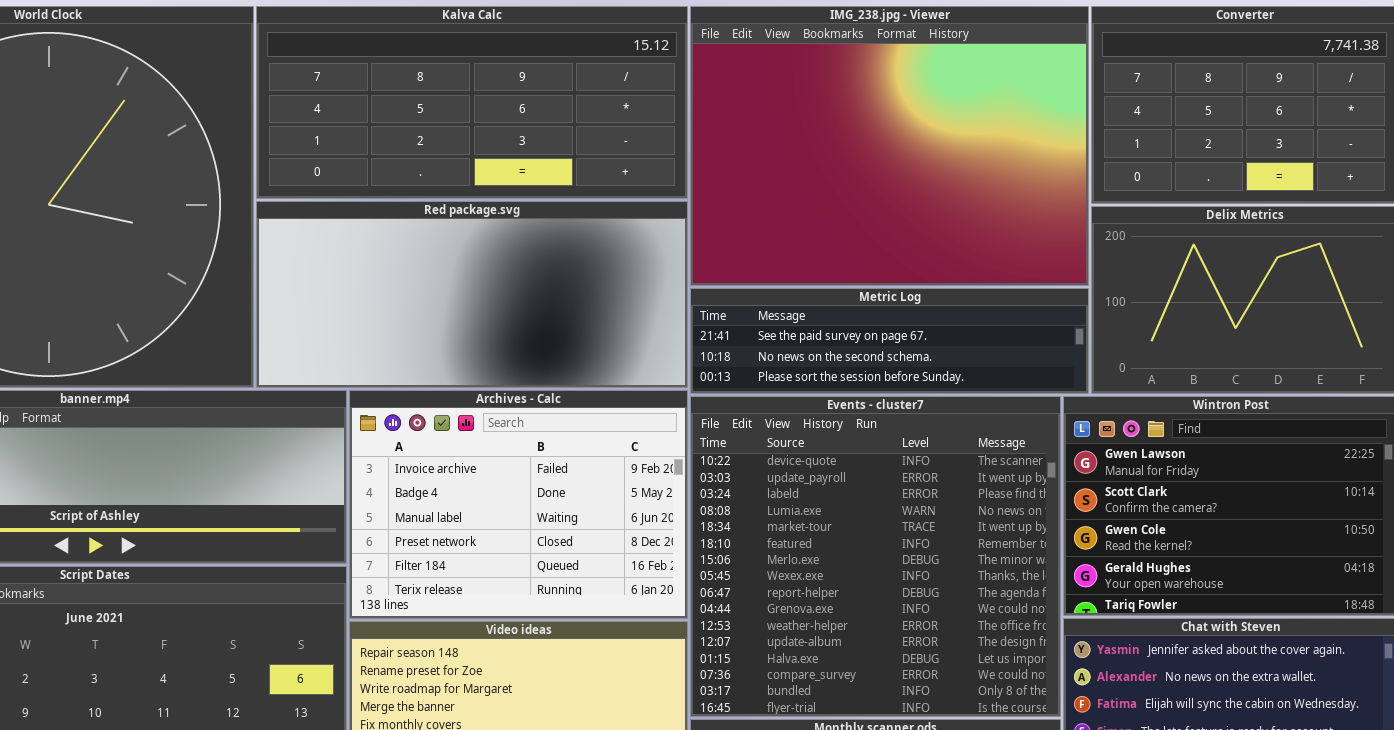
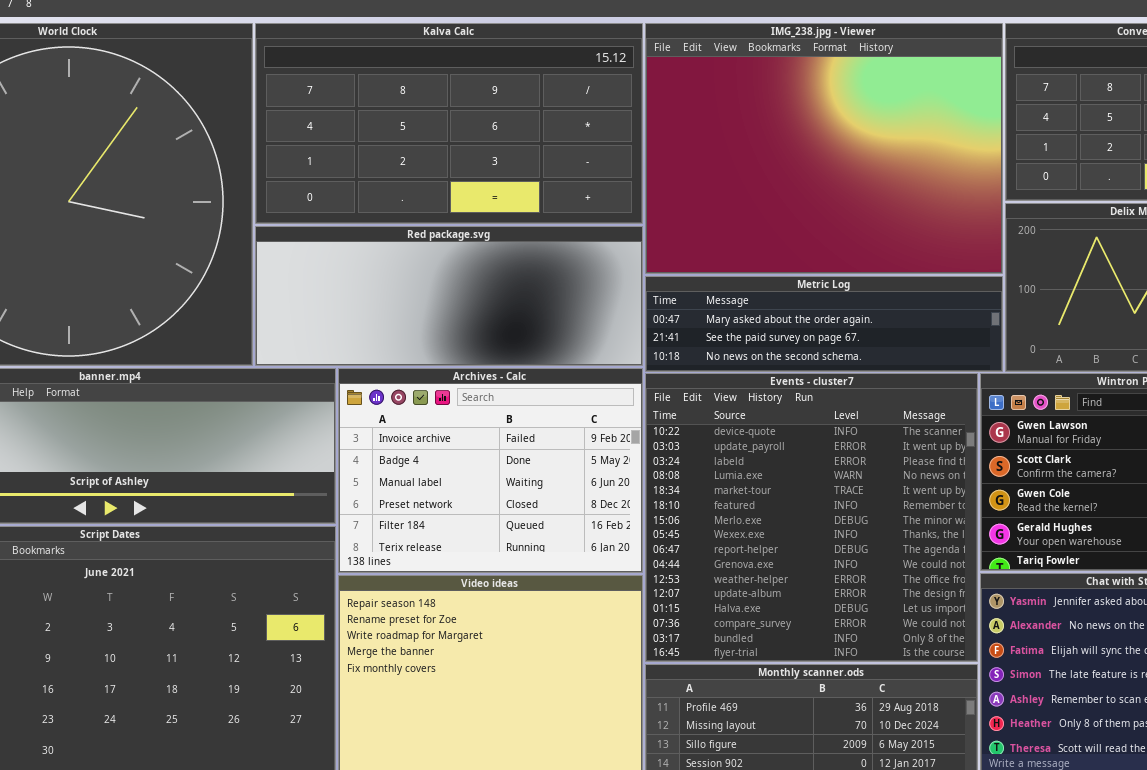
Kalva Calc: [256,6,688,199] -> [255,23,643,224], resized
Red package.svg: [256,201,688,388] -> [255,226,643,366], resized
Metric Log: [690,288,1089,394] -> [645,276,1003,372], scrolled up 1 row

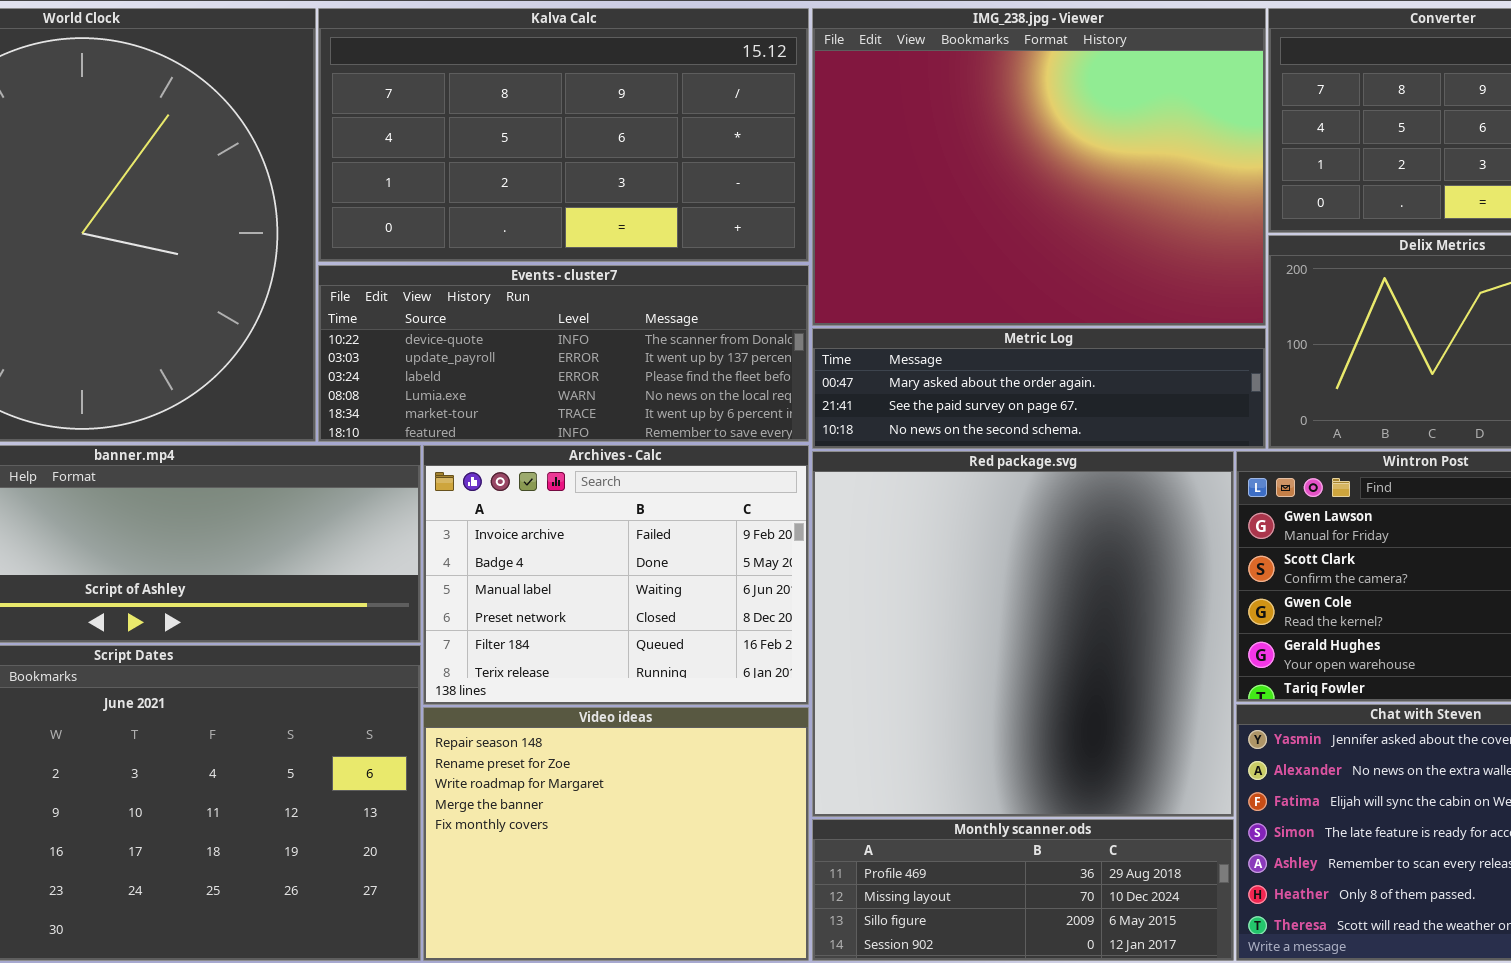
Red package.svg: [255,226,643,366] -> [812,451,1234,817], moved, resized
Events - cluster7: [645,373,978,662] -> [318,265,809,442], moved, resized

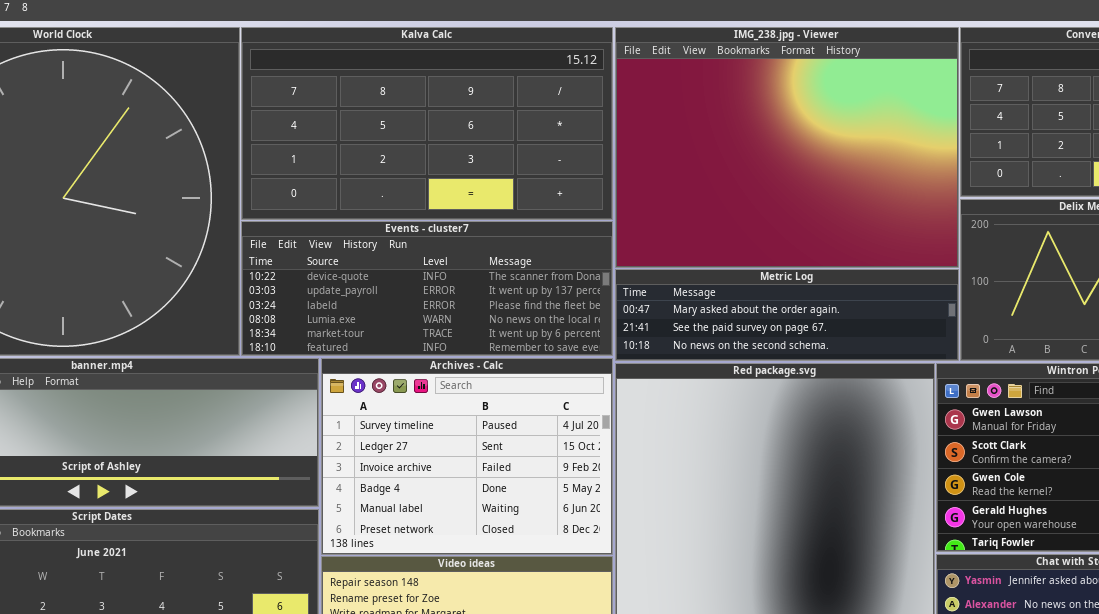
Archives - Calc: [423,445,809,705] -> [321,358,613,555], scrolled up 2 rows

